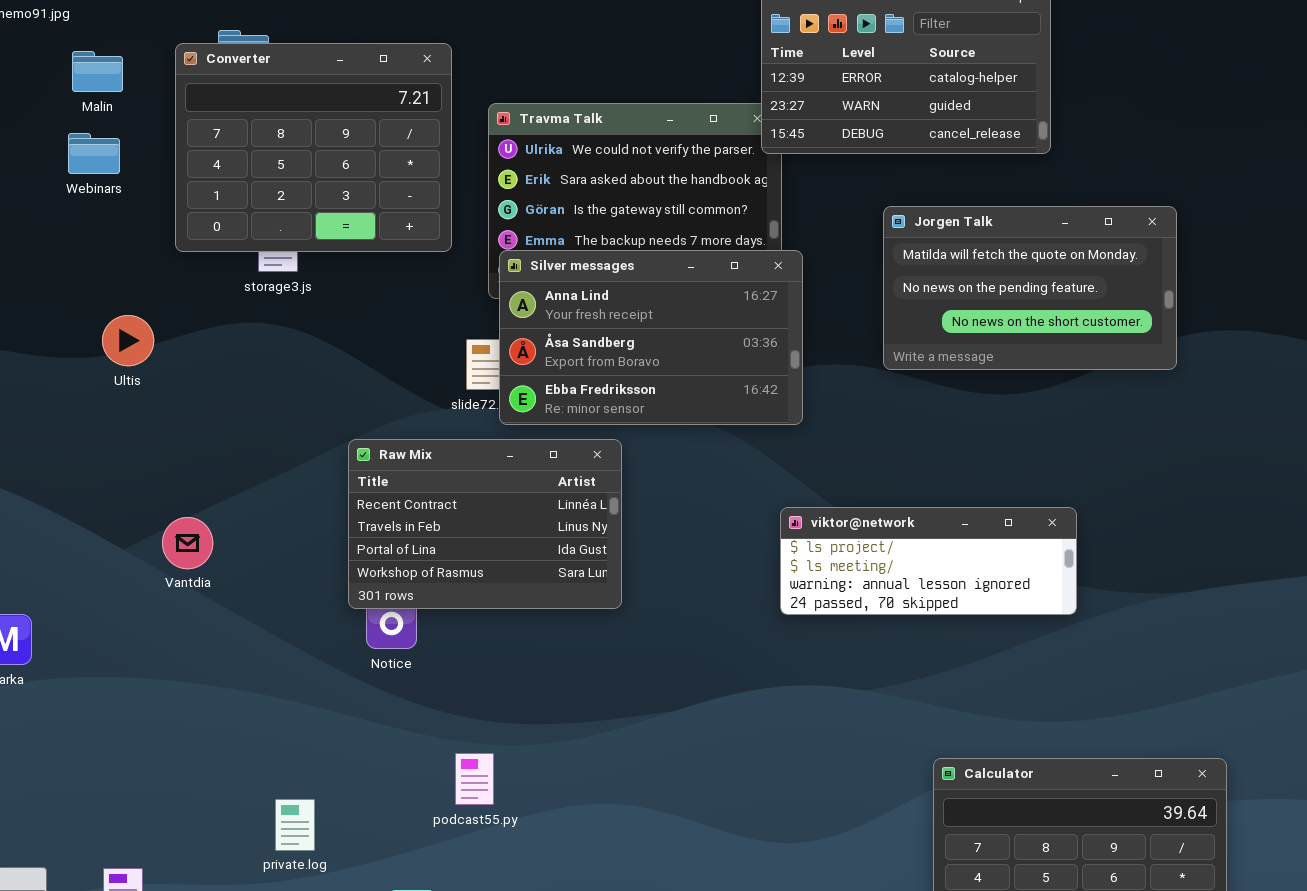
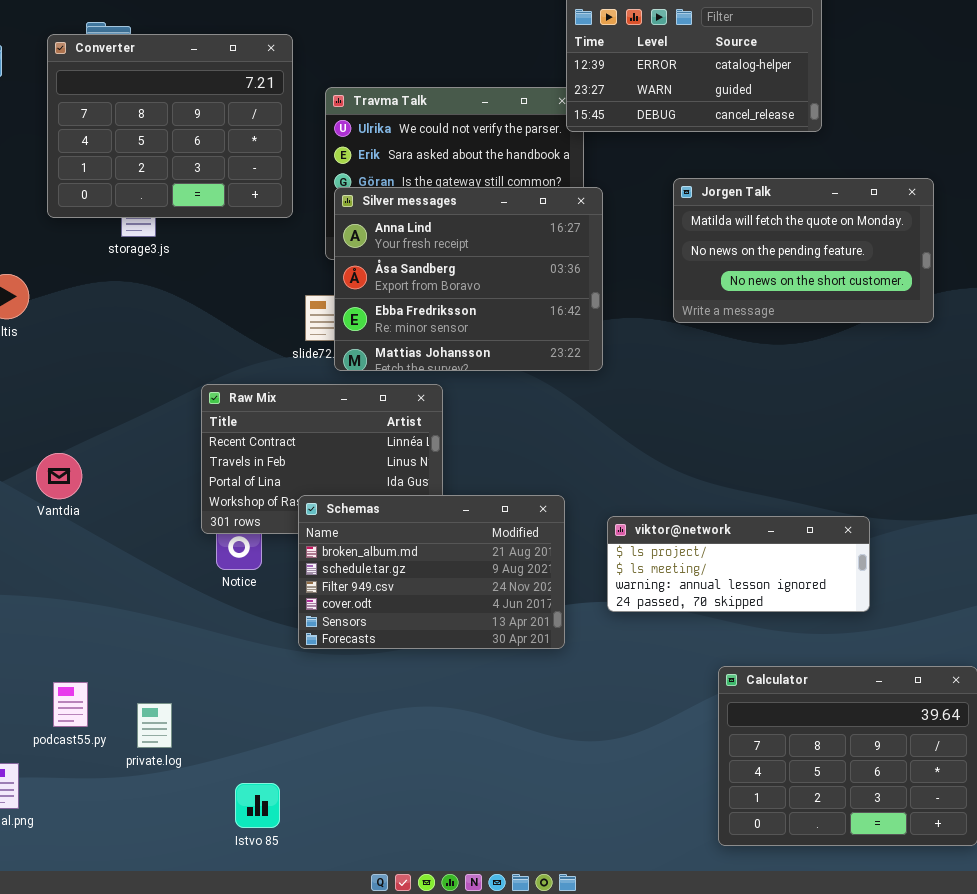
Silver messages: [499,250,803,425] -> [334,187,603,371], resized
viktor@network: [780,507,1077,615] -> [607,516,870,612], moved
Schemas: none -> [298,495,565,649], opened
podcast55.py: [455,753,494,805] -> [53,682,88,727], moved

